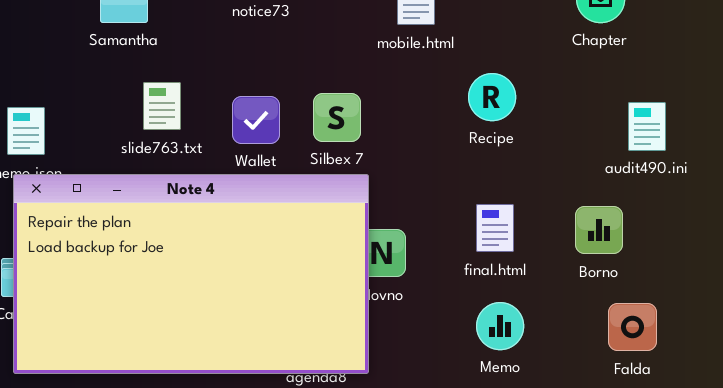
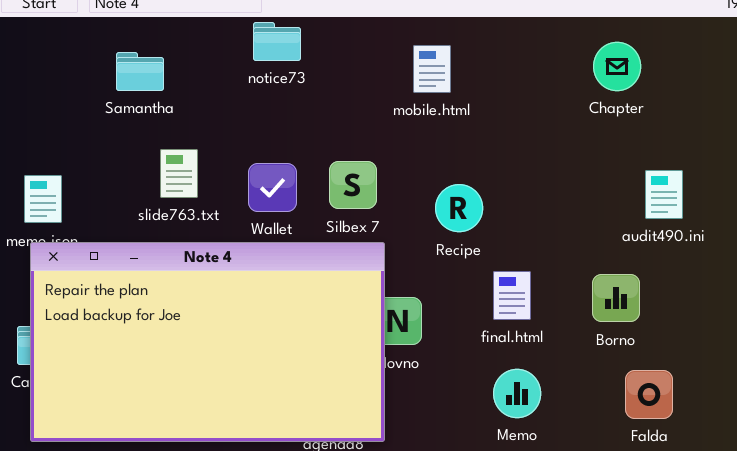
Recipe: [468,73,516,121] -> [435,184,483,232], moved

